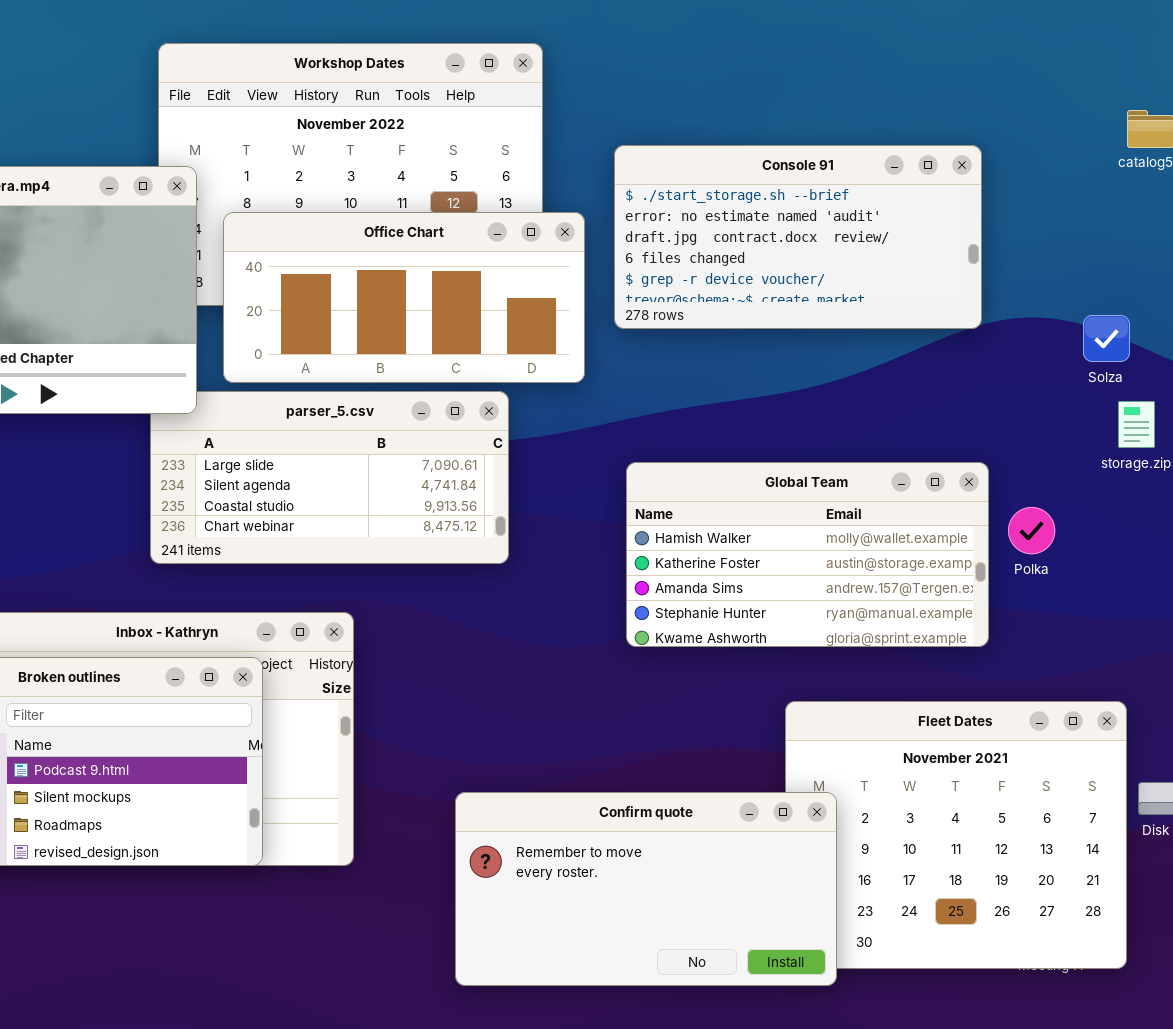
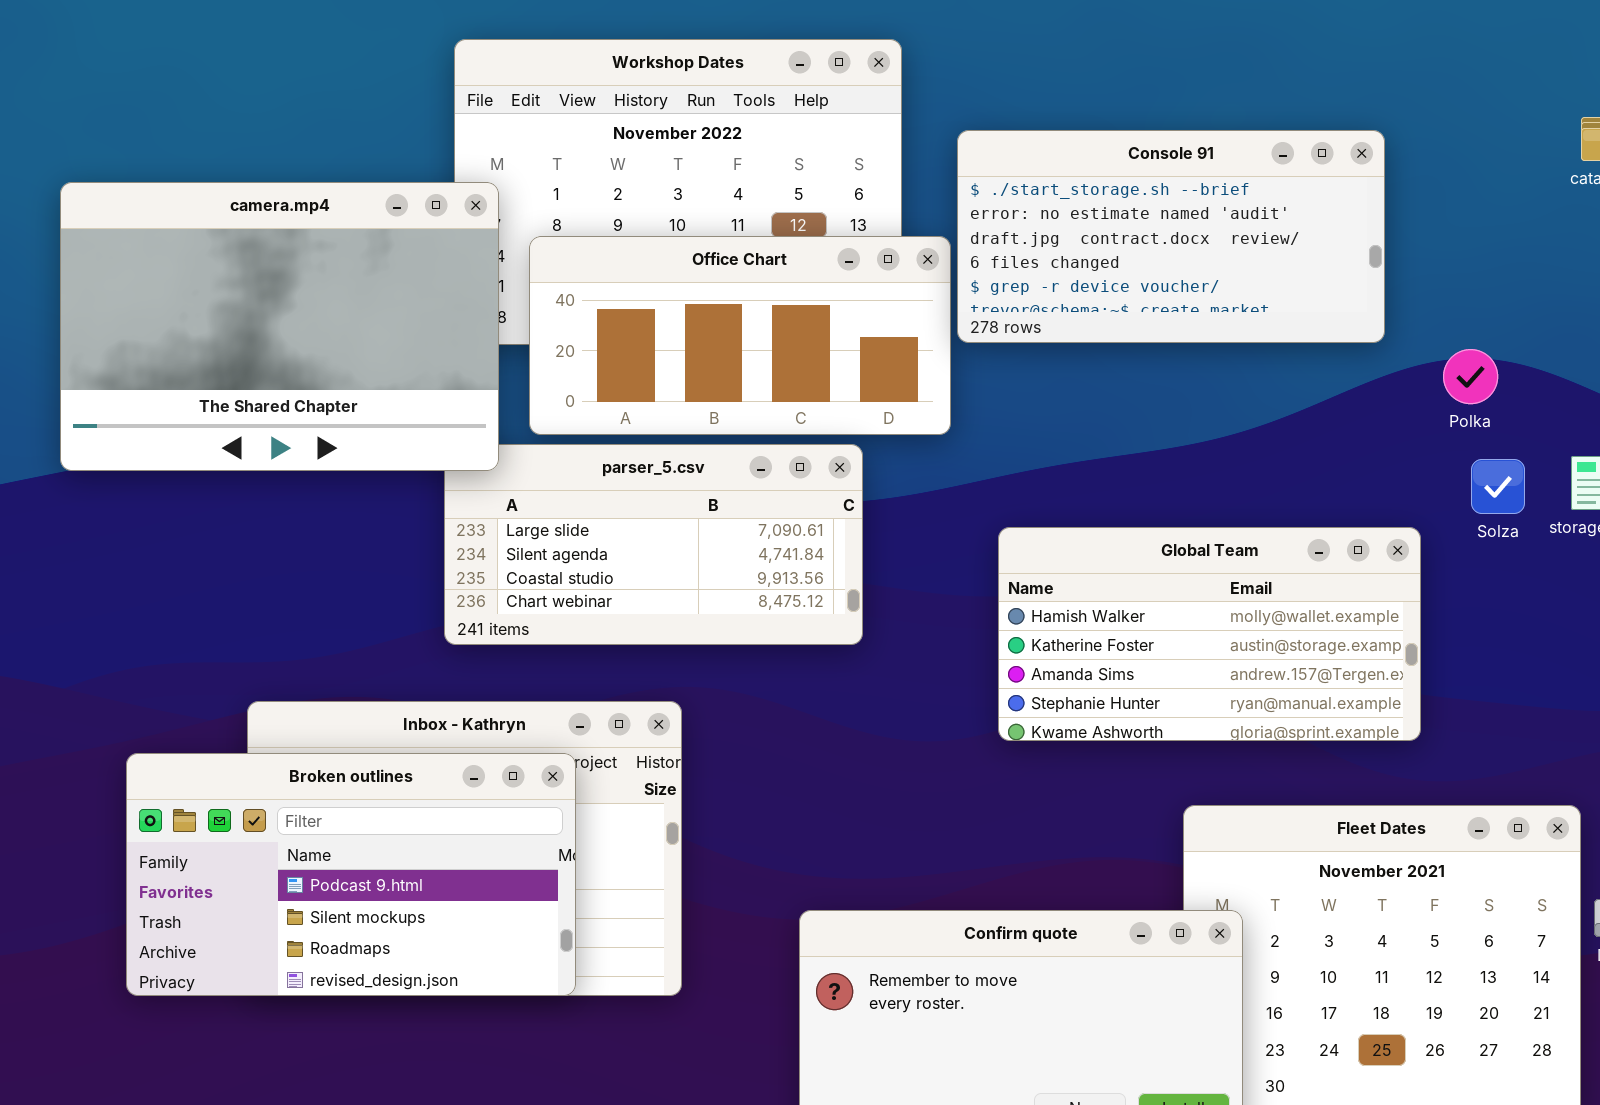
Console 91: [614,145,982,329] -> [957,130,1385,343], moved
Solza: [1083,315,1130,362] -> [1471,459,1525,514], moved
Polka: [1008,507,1055,554] -> [1443,349,1498,404], moved

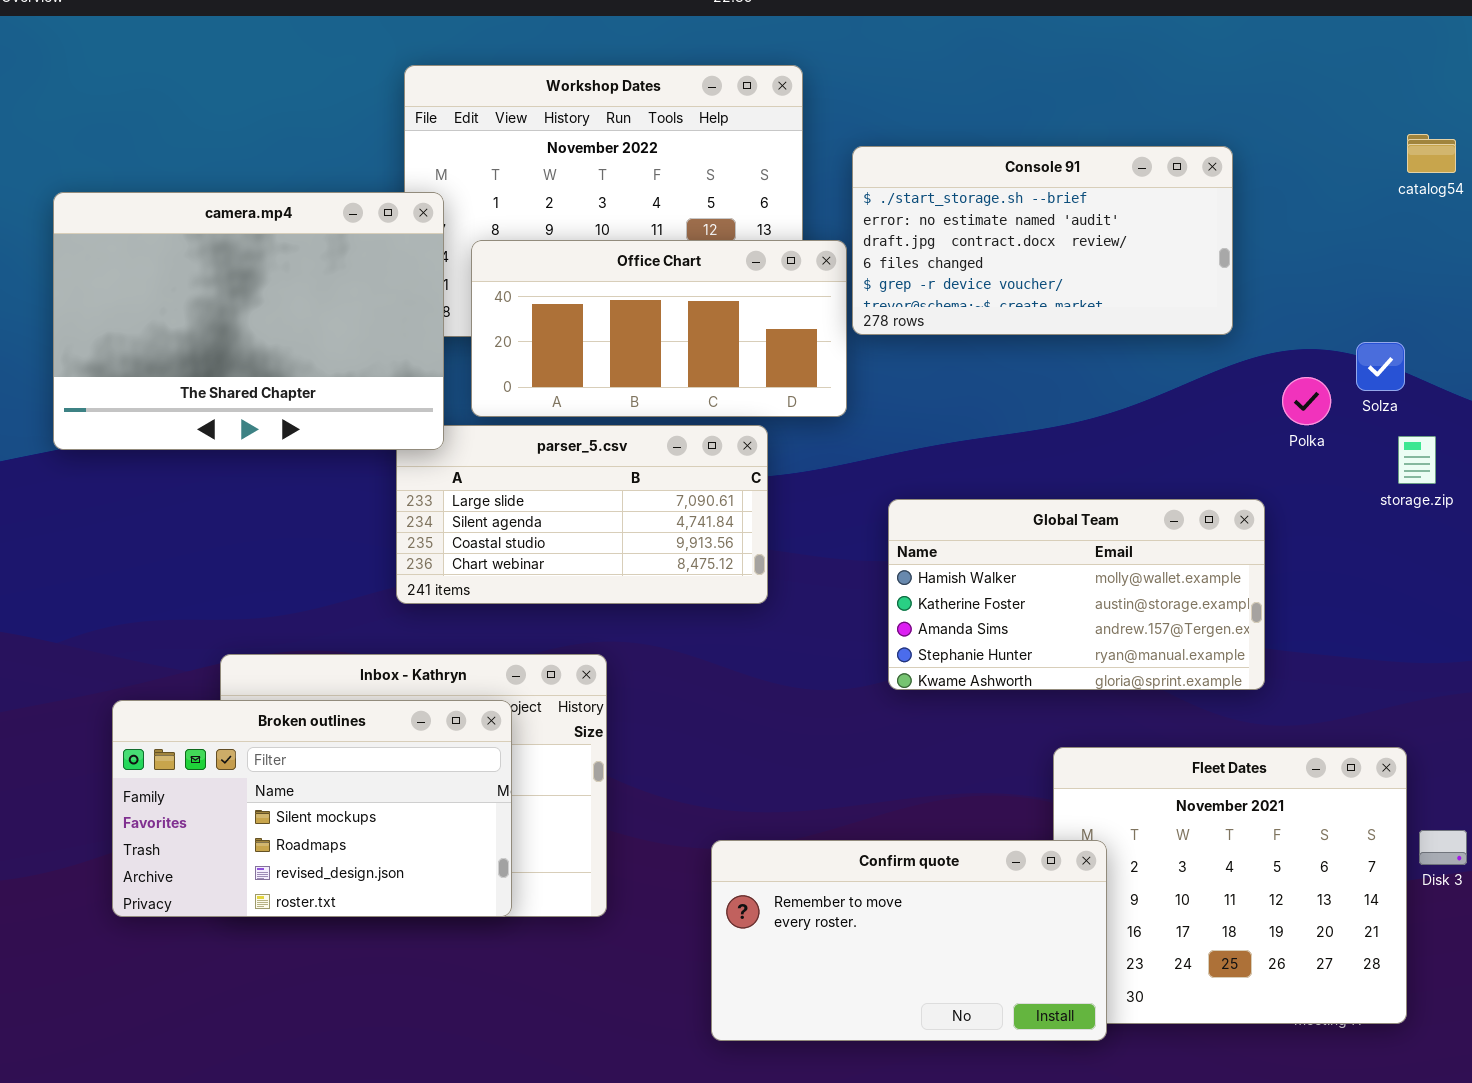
Polka: [1443,349,1498,404] -> [1282,377,1331,425], moved
Solza: [1471,459,1525,514] -> [1356,342,1405,391], moved
Broken outlines: [126,753,576,996] -> [112,700,512,917], scrolled down 1 row

